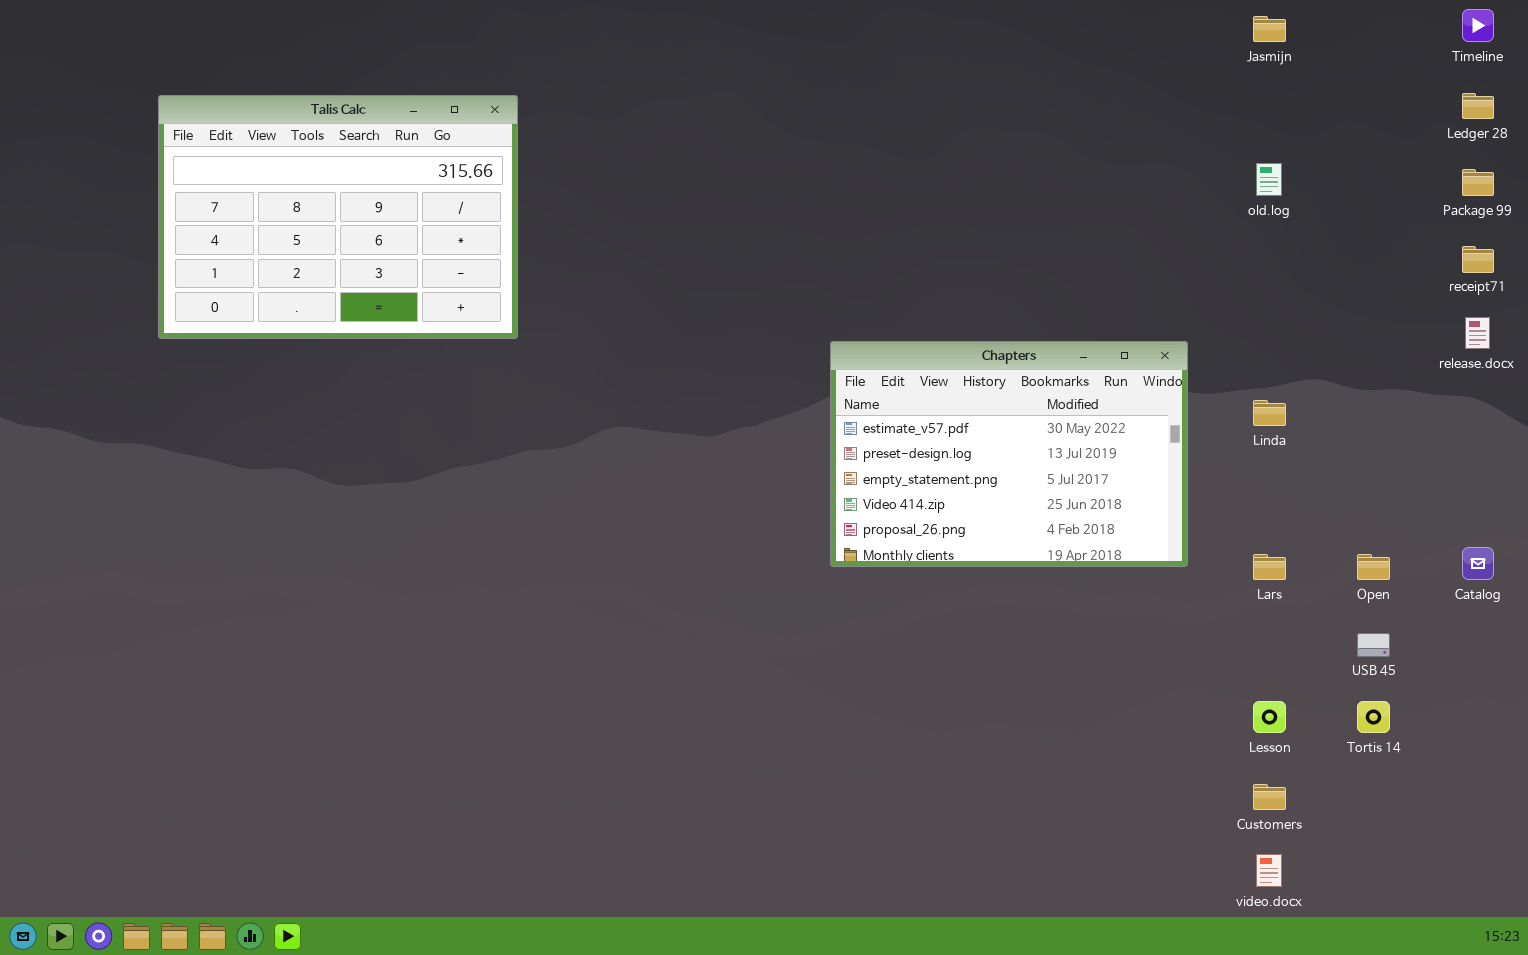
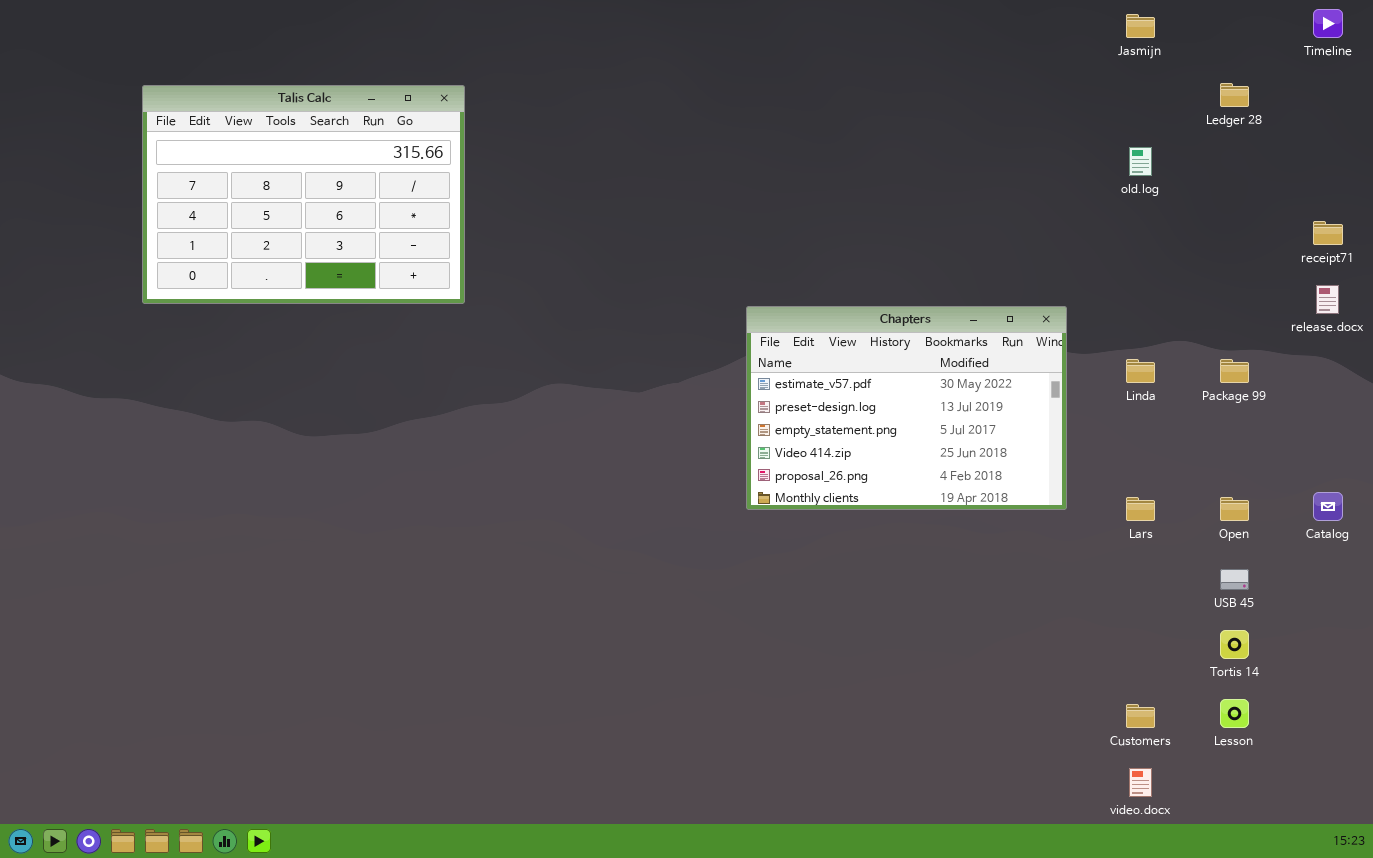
Ledger 28: [1462,93,1494,119] -> [1220,83,1249,107], moved
Package 99: [1462,169,1494,196] -> [1220,359,1249,383], moved
Lesson: [1253,701,1286,733] -> [1220,699,1249,728], moved

